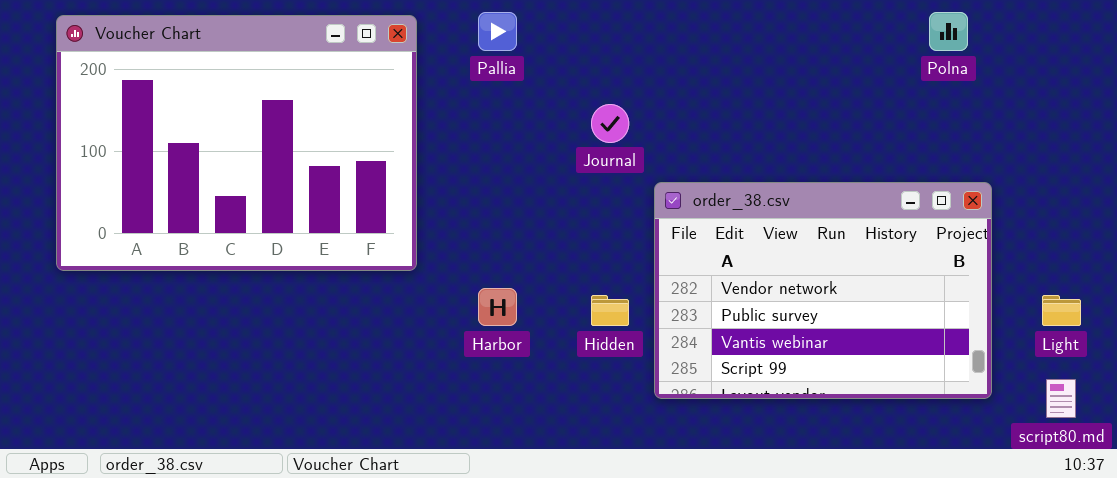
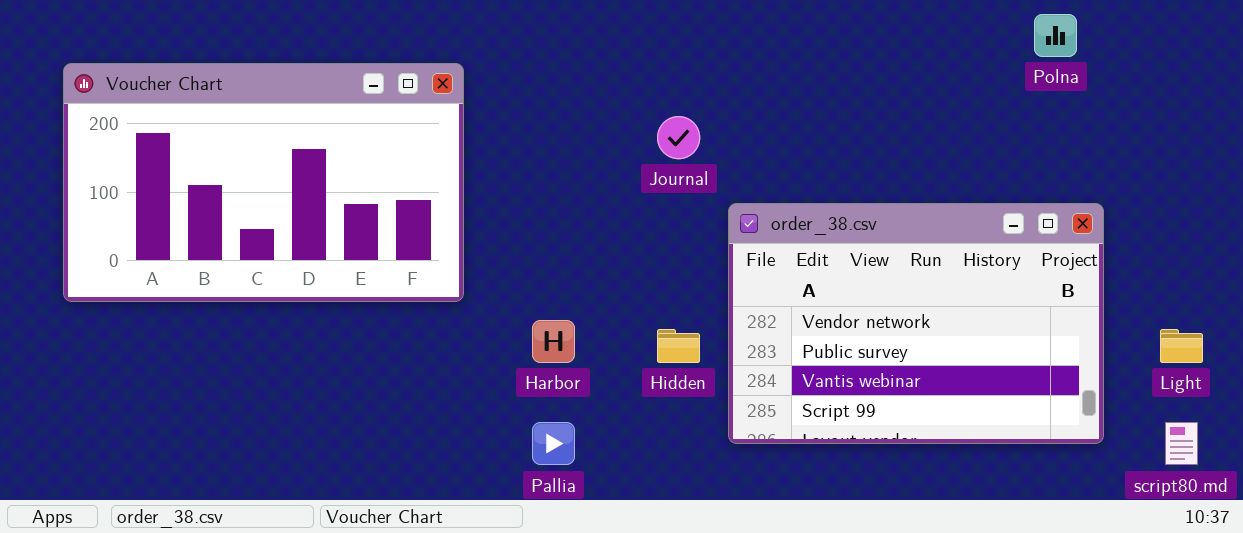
Pallia: [478,12,517,51] -> [532,422,575,465], moved
Voucher Chart: [56,15,417,271] -> [63,63,464,302], resized

